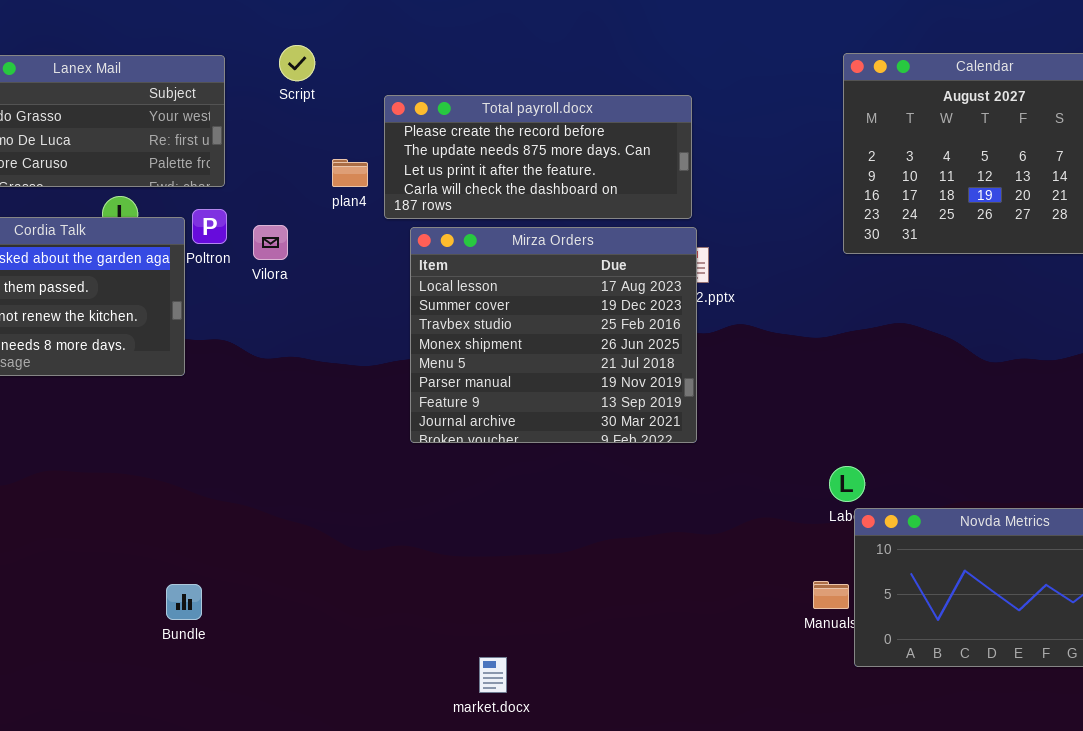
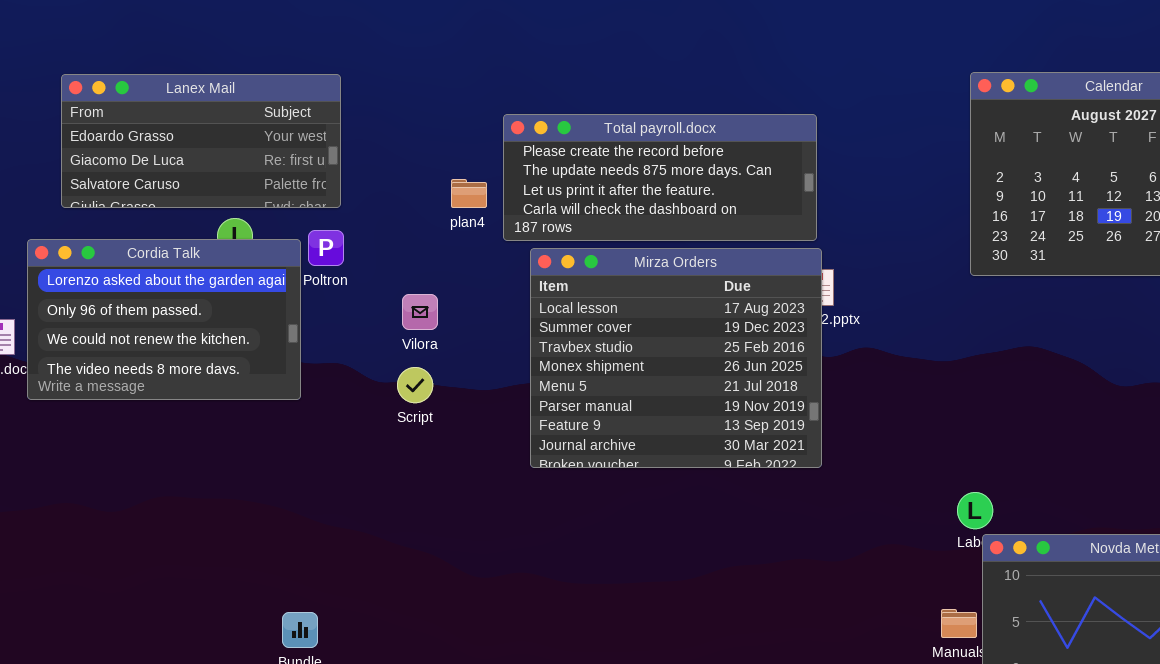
Script: [279,45,315,81] -> [397,367,433,403], moved
Vilora: [253,225,288,260] -> [402,294,438,330], moved

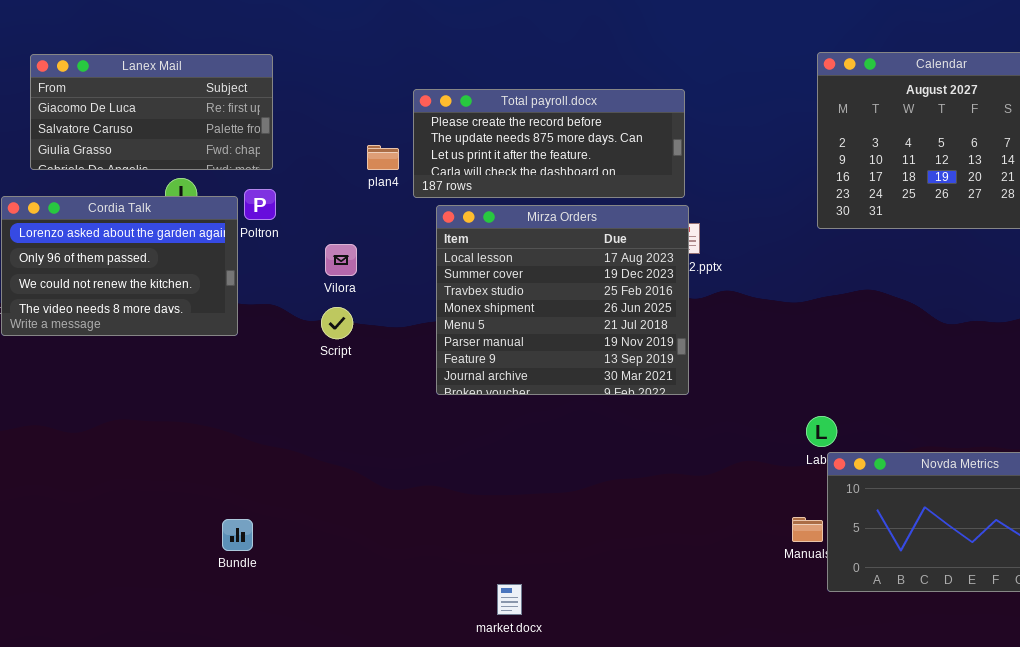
Lanex Mail: [61,74,341,208] -> [30,54,273,170], scrolled down 1 row

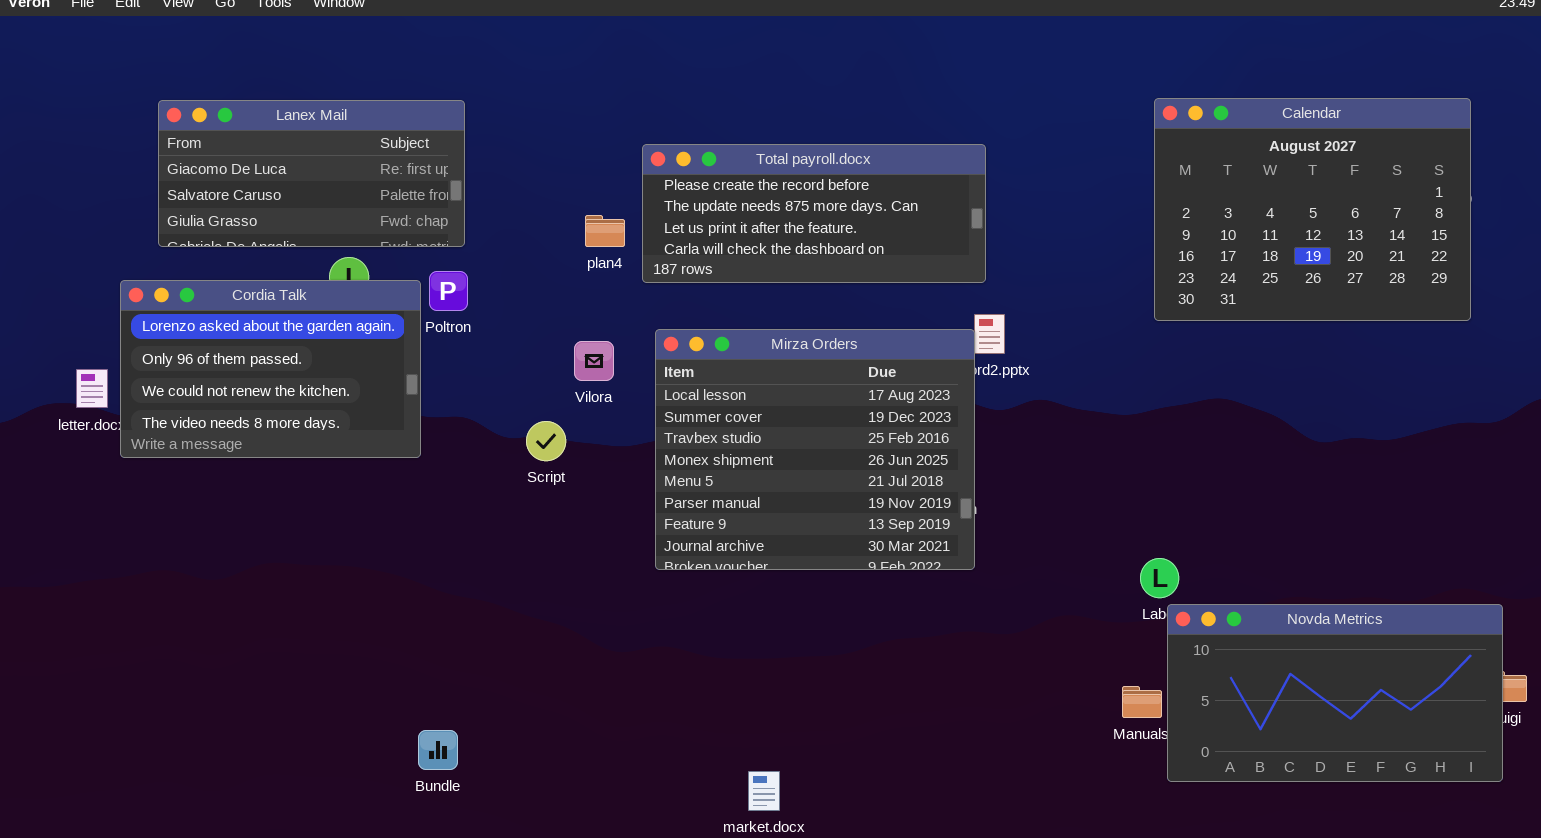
Mirza Orders: [436,205,689,395] -> [655,329,975,570], moved
Vilora: [325,244,357,276] -> [574,341,614,381], moved
Bundle: [222,519,253,551] -> [418,730,458,770], moved

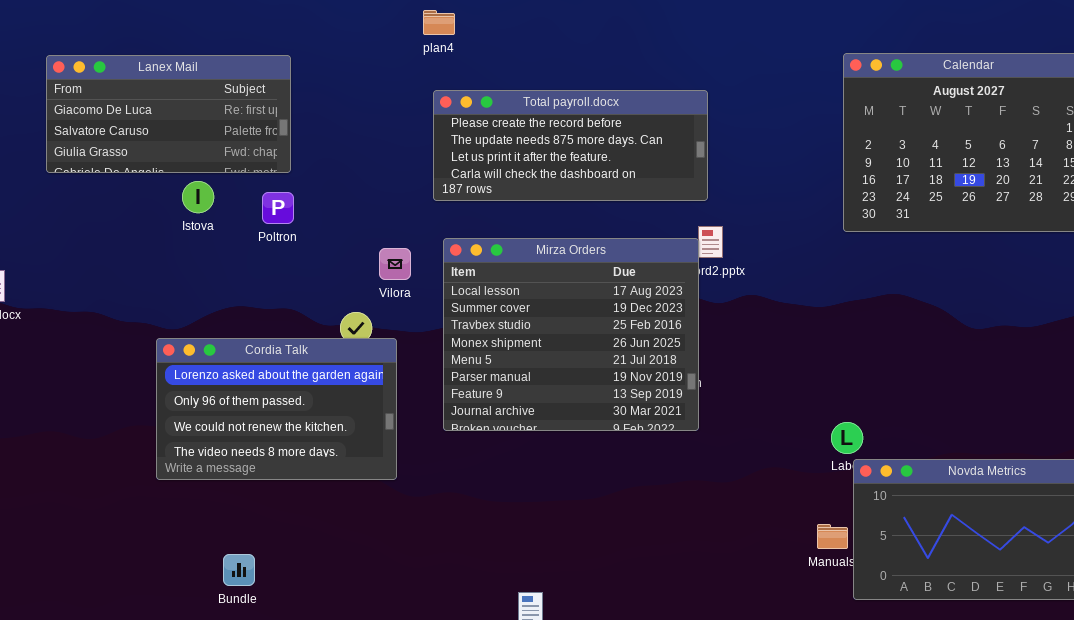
plan4: [585,215,625,247] -> [423,10,455,35], moved
Cordia Talk: [120,280,421,458] -> [156,338,397,480], moved
Bundle: [418,730,458,770] -> [223,554,255,586], moved

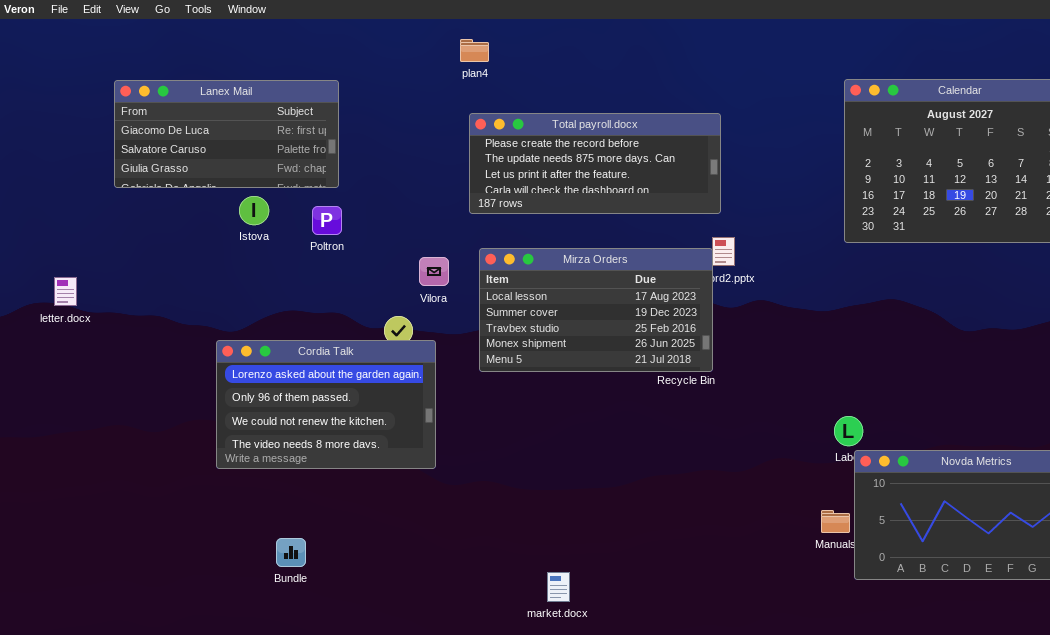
Mirza Orders: [443,238,699,431] -> [479,248,713,372], resized

